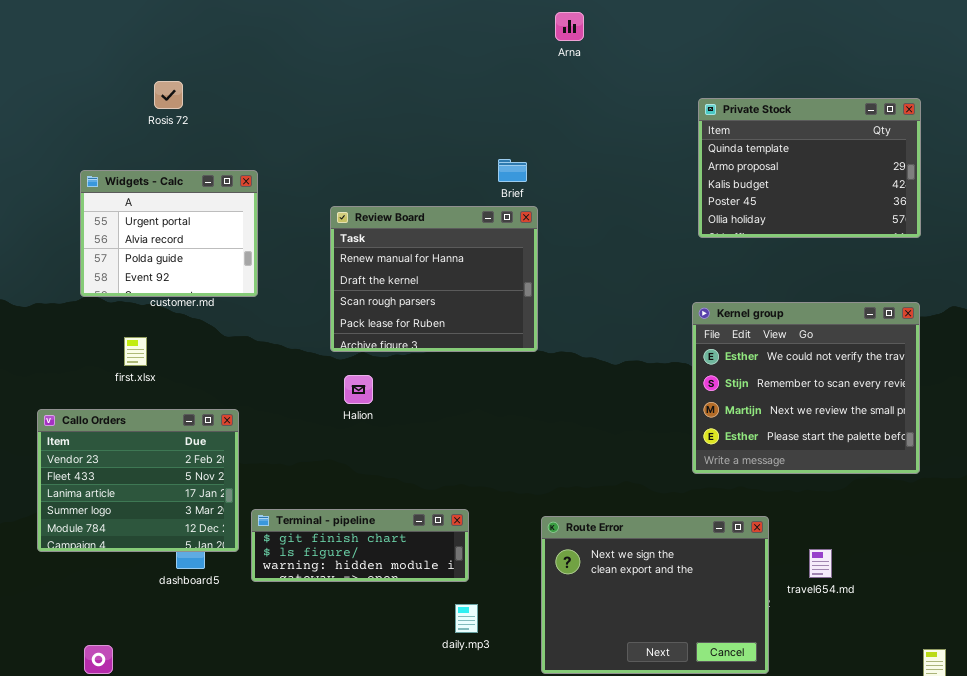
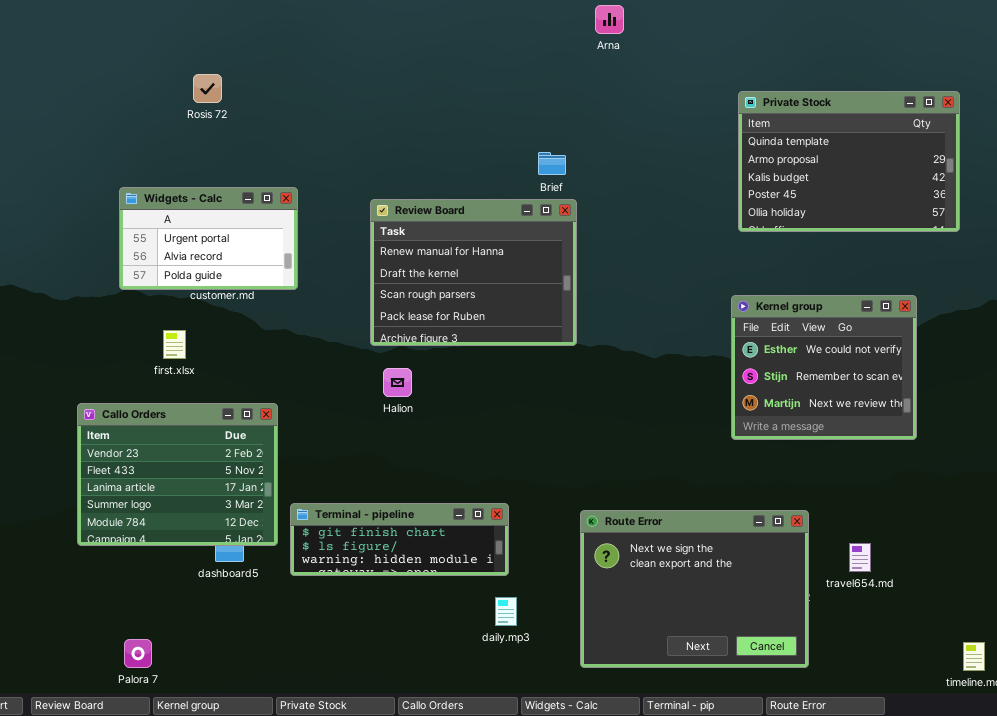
Widgets - Calc: [80,170,258,297] -> [119,187,298,290], resized
Kernel group: [692,302,920,474] -> [731,295,917,440], resized

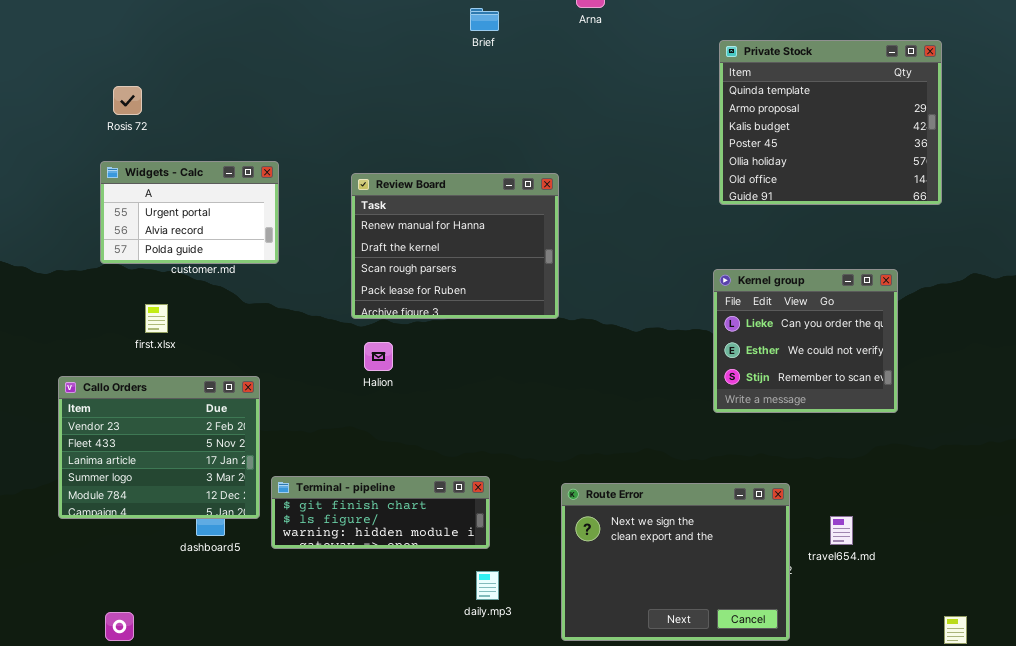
Rosis 72: [193,74,222,103] -> [113,86,142,115], moved
Private Stock: [738,91,960,232] -> [719,40,942,205], resized
Brief: [538,152,566,175] -> [470,8,499,31], moved
Kernel group: [731,295,917,440] -> [713,269,898,413], scrolled up 1 row

